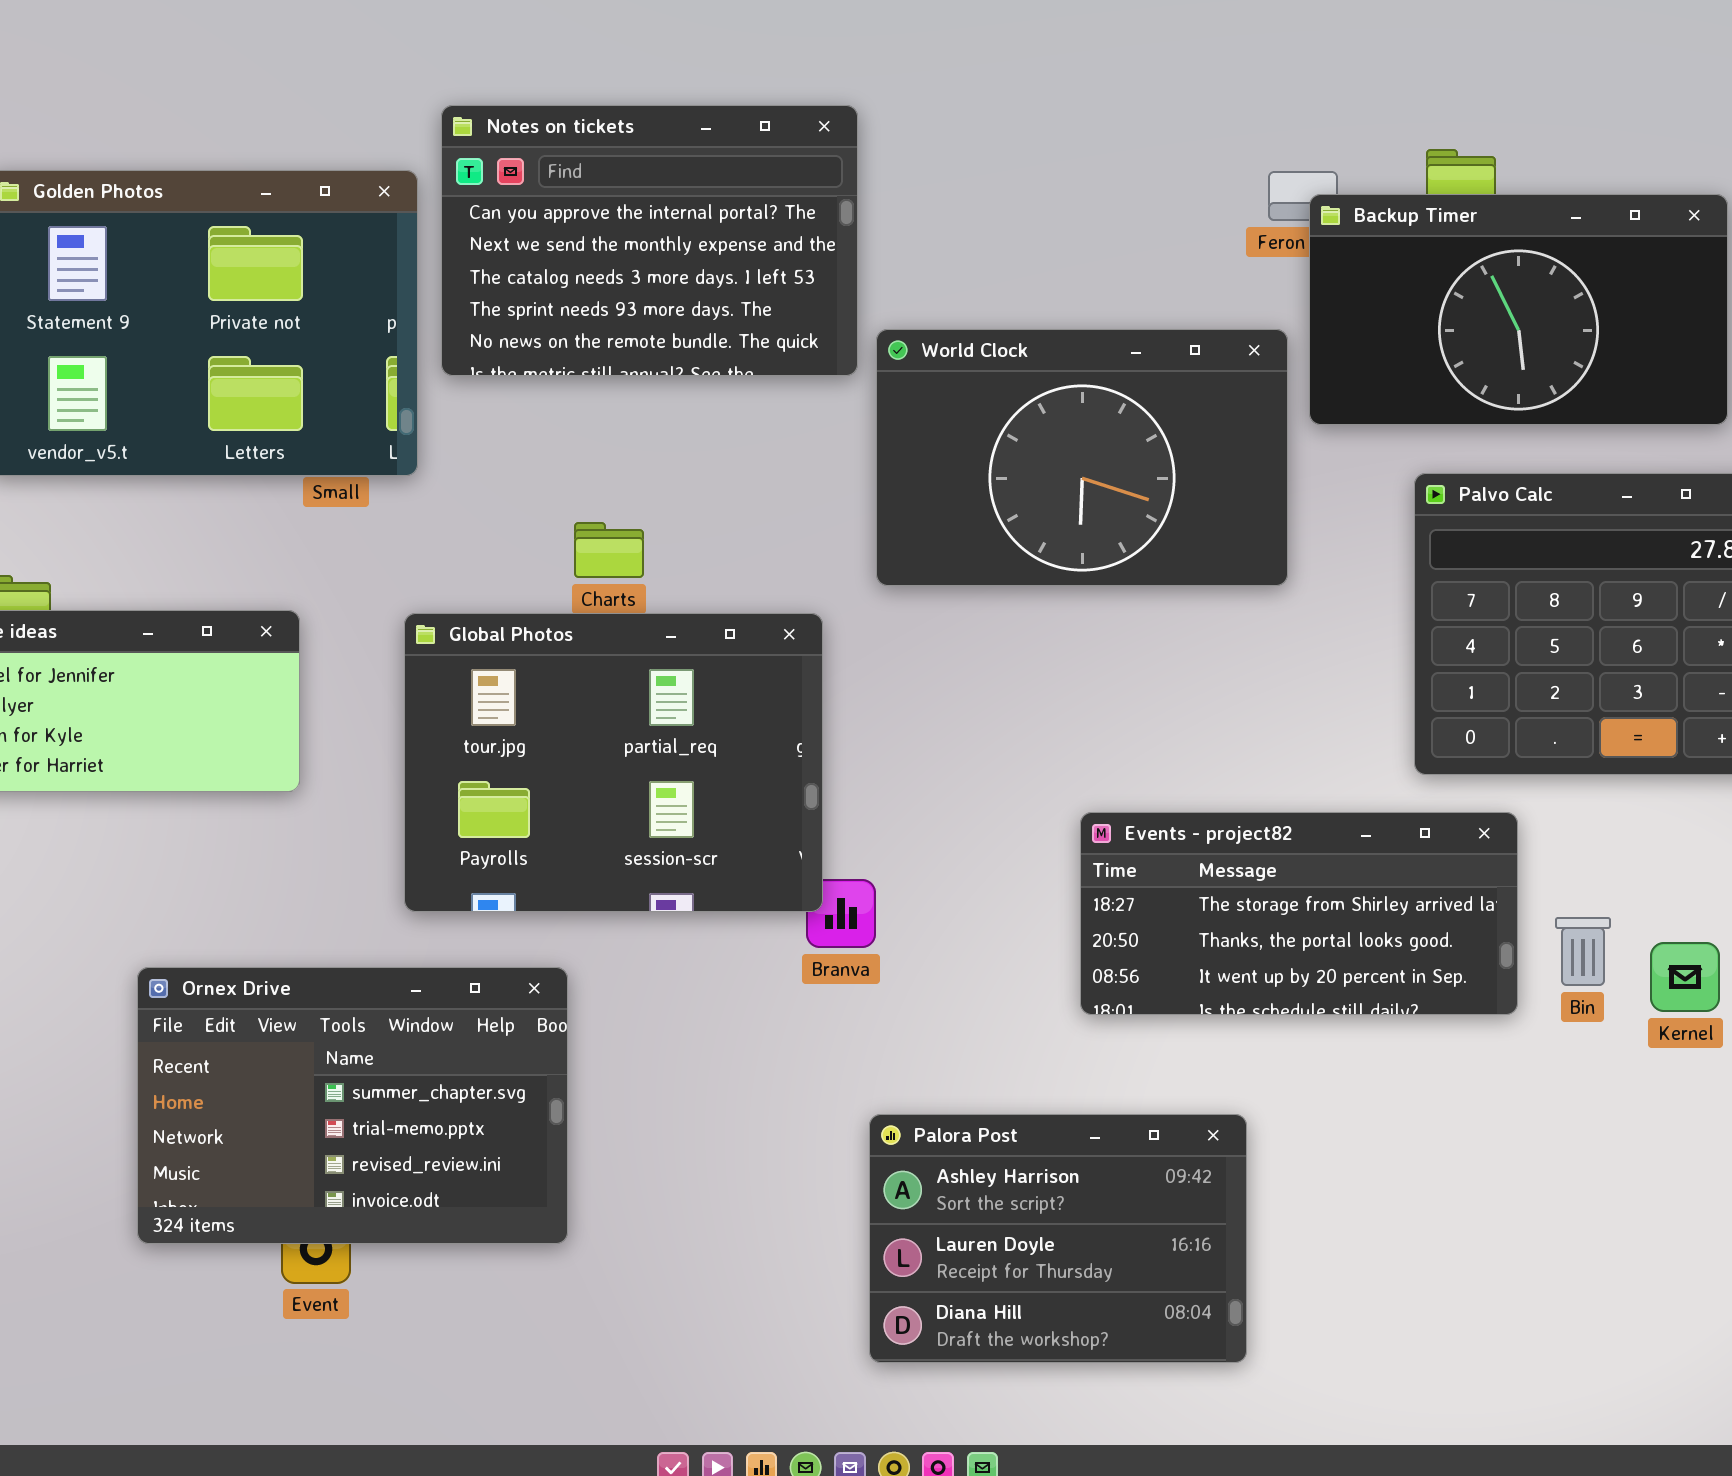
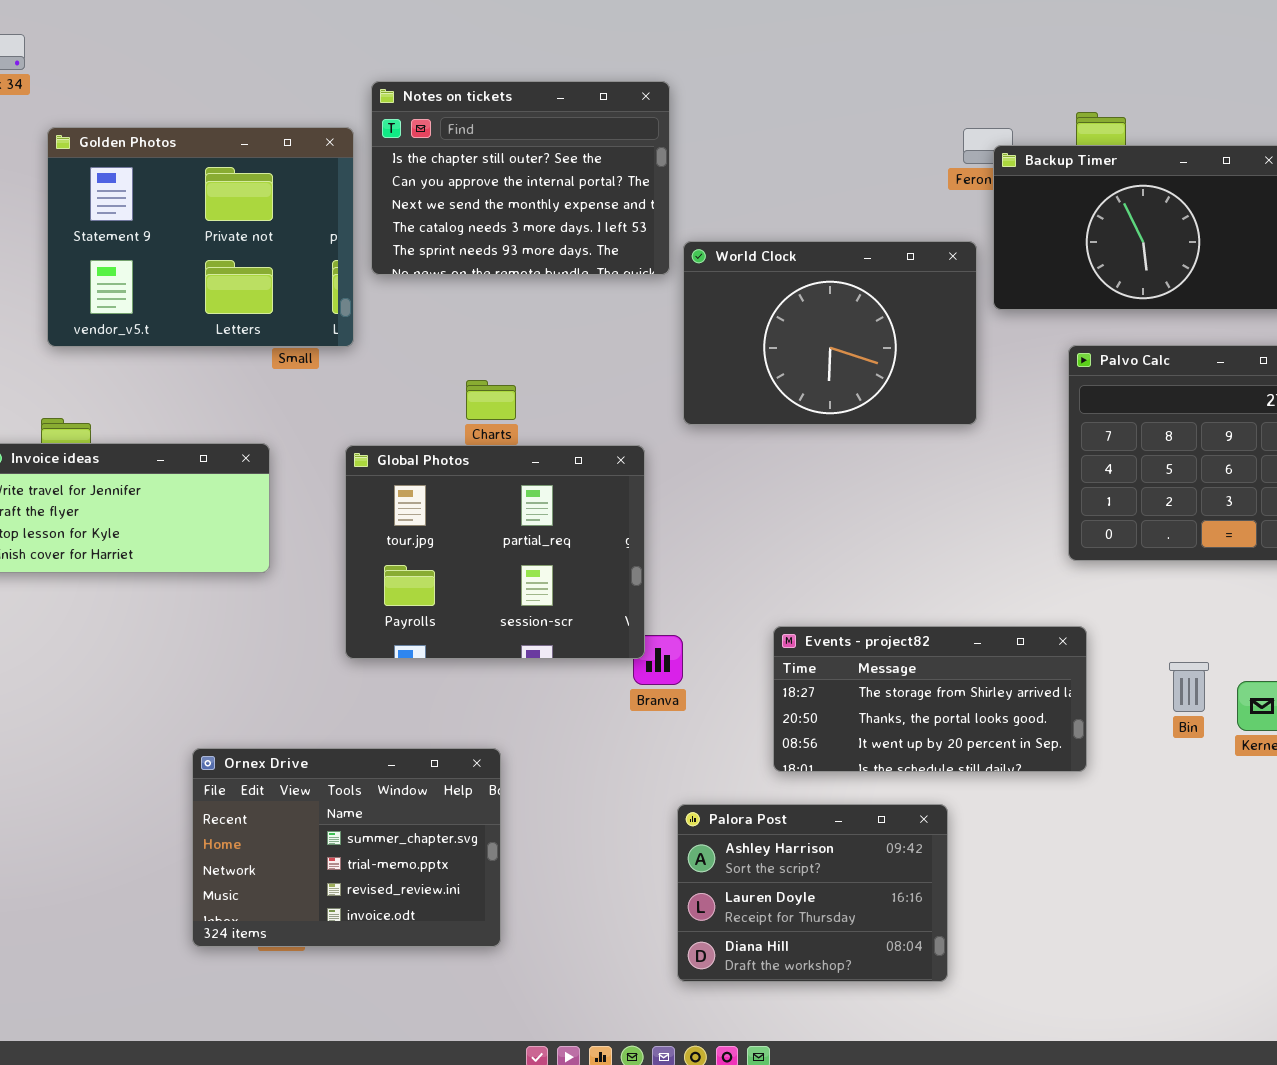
Notes on tickets: [441,105,858,376] -> [371,81,670,275], scrolled up 1 row
Events - project82: [1080,812,1518,1015] -> [773,626,1087,772], moved
Ornex Drive: [137,967,568,1244] -> [192,748,501,947], moved

